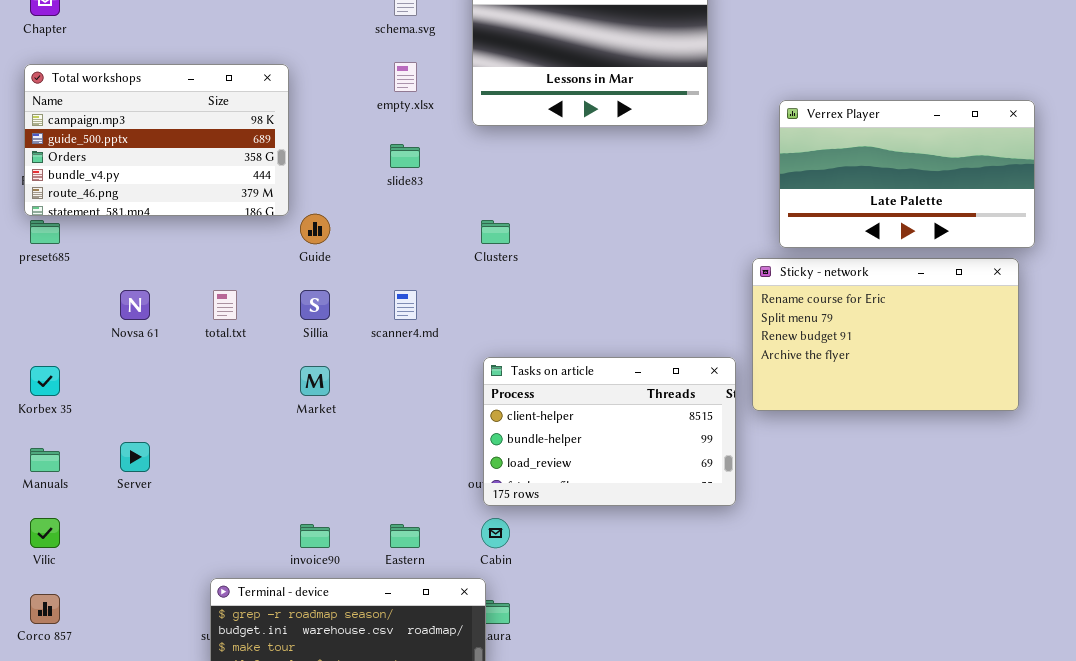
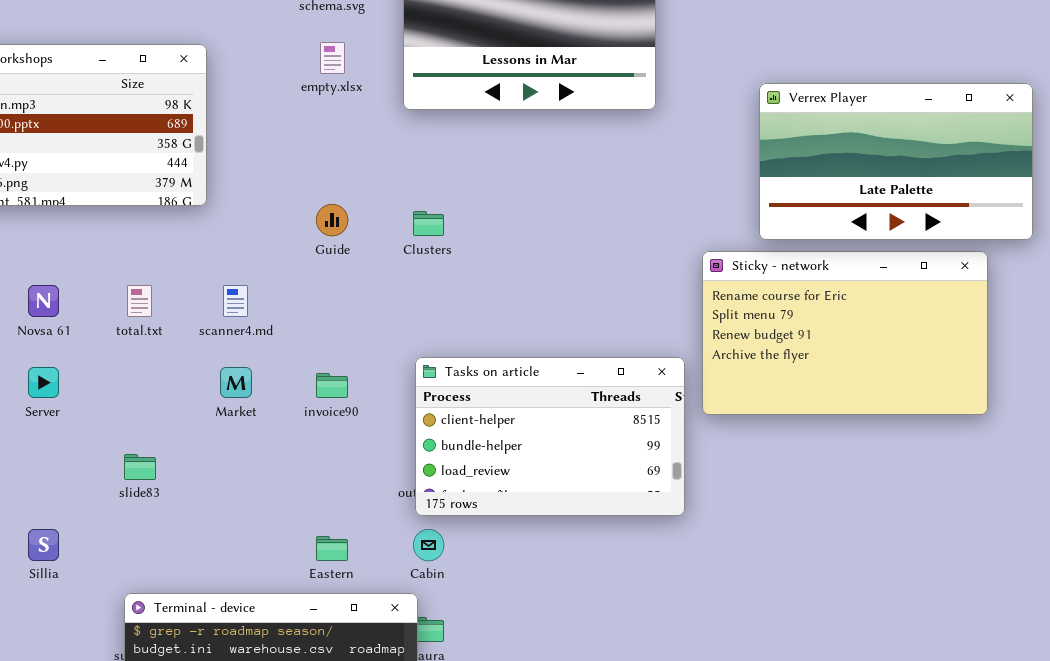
Verrex Player: [779,100,1035,248] -> [759,83,1033,240], moved
slide83: [390,144,420,168] -> [124,454,156,480], moved
Guide: [300,214,330,244] -> [316,204,348,236], moved
Sillia: [300,290,330,320] -> [28,529,59,561], moved
scanner4.md: [394,290,417,320] -> [223,285,248,317], moved
Server: [120,442,150,472] -> [28,367,59,398], moved
invoice90: [300,524,330,548] -> [316,373,348,398], moved

